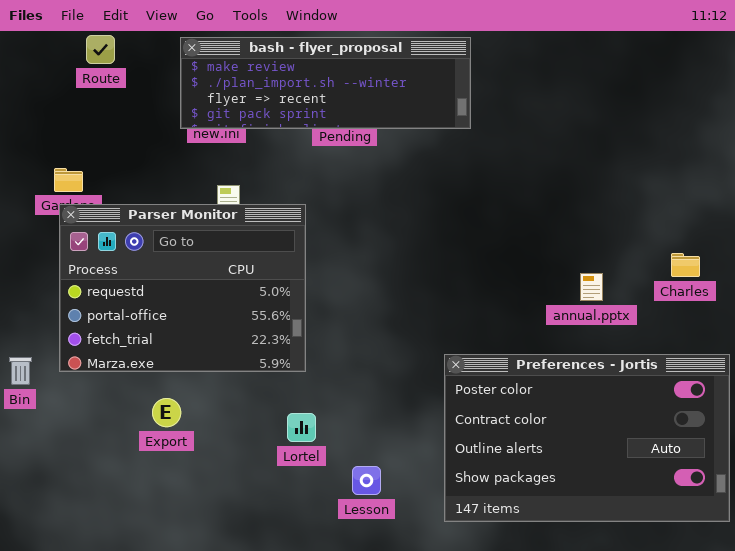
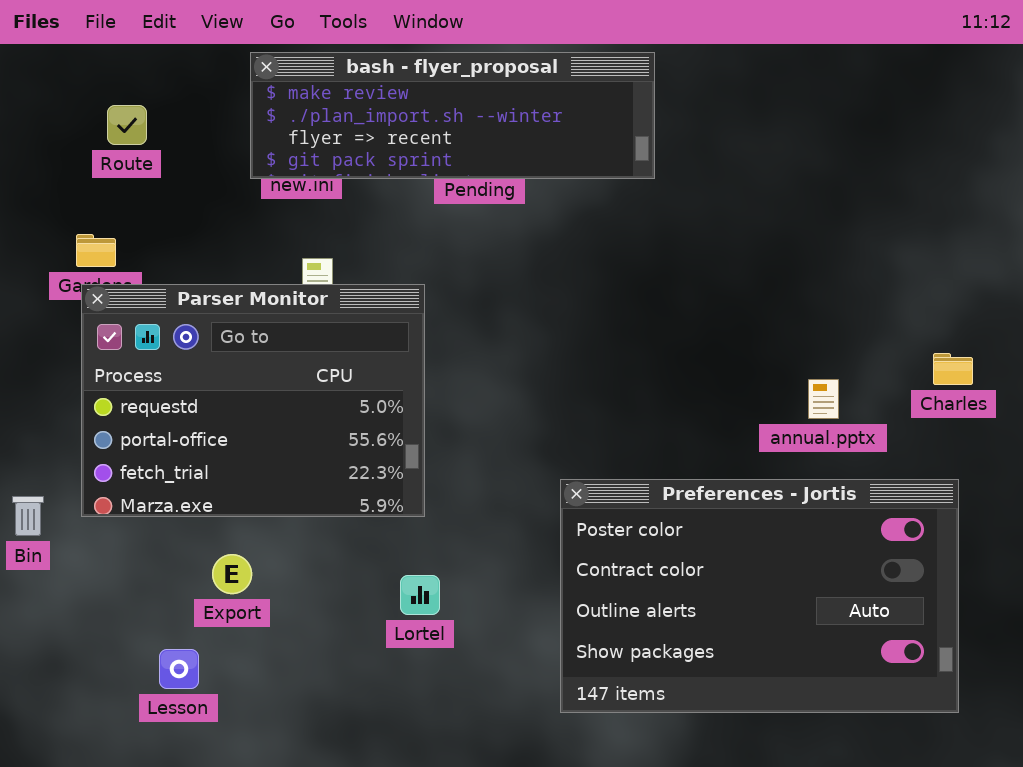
Route: [86,35,115,64] -> [107,105,147,145], moved
Preferences - Jortis: [444,354,730,522] -> [560,479,959,713], moved
Lesson: [352,466,381,495] -> [159,649,199,689], moved

